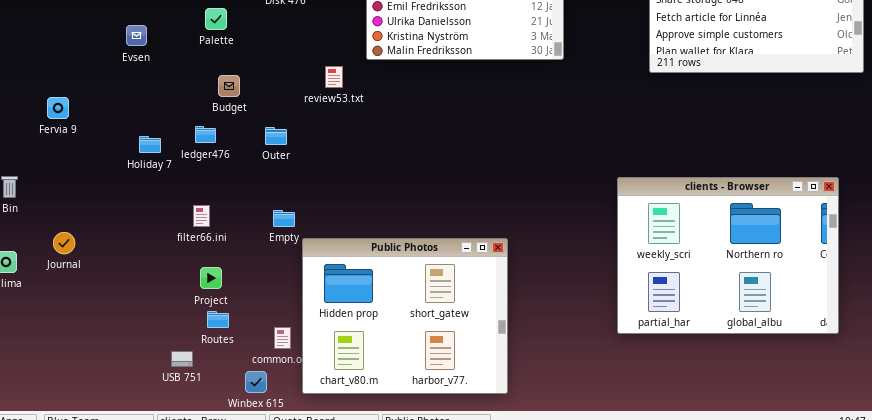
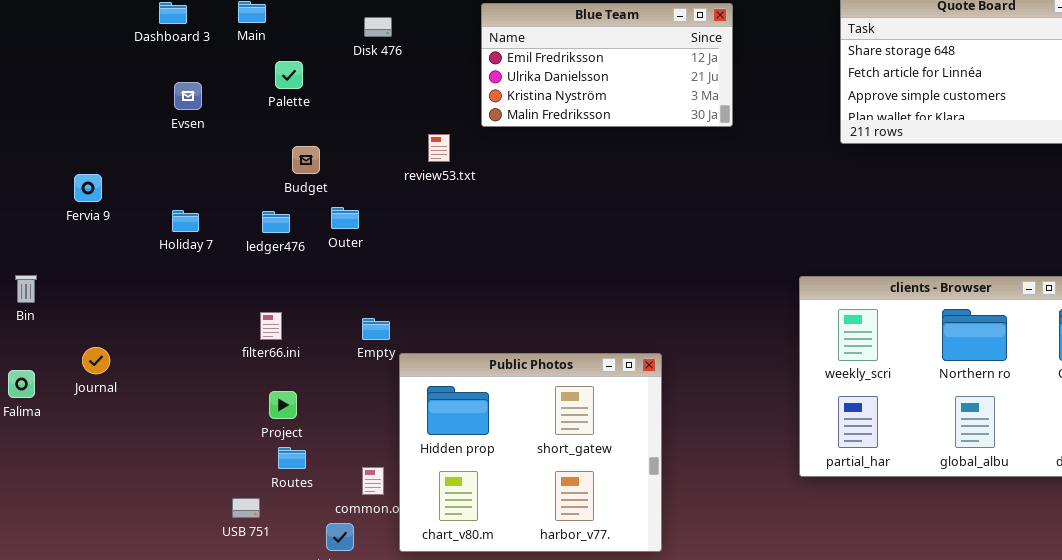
Outer: [265,127,287,145] -> [331,207,359,229], moved
Holiday 7: [139,136,161,153] -> [172,210,199,232], moved

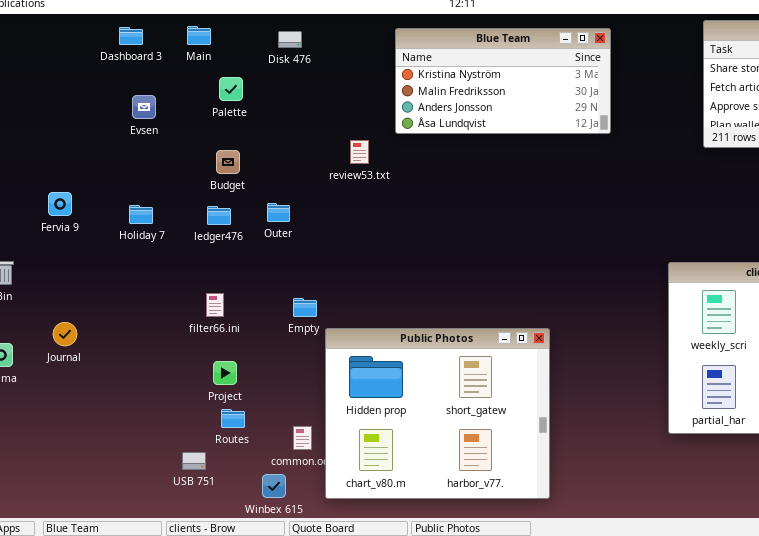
Blue Team: [481,3,733,127] -> [395,28,611,134], scrolled down 2 rows
Disk 476: [364,17,392,37] -> [278,31,302,48], moved
Budget: [292,146,320,174] -> [216,150,240,174], moved
Fervia 9: [74,174,102,202] -> [48,192,72,216], moved

